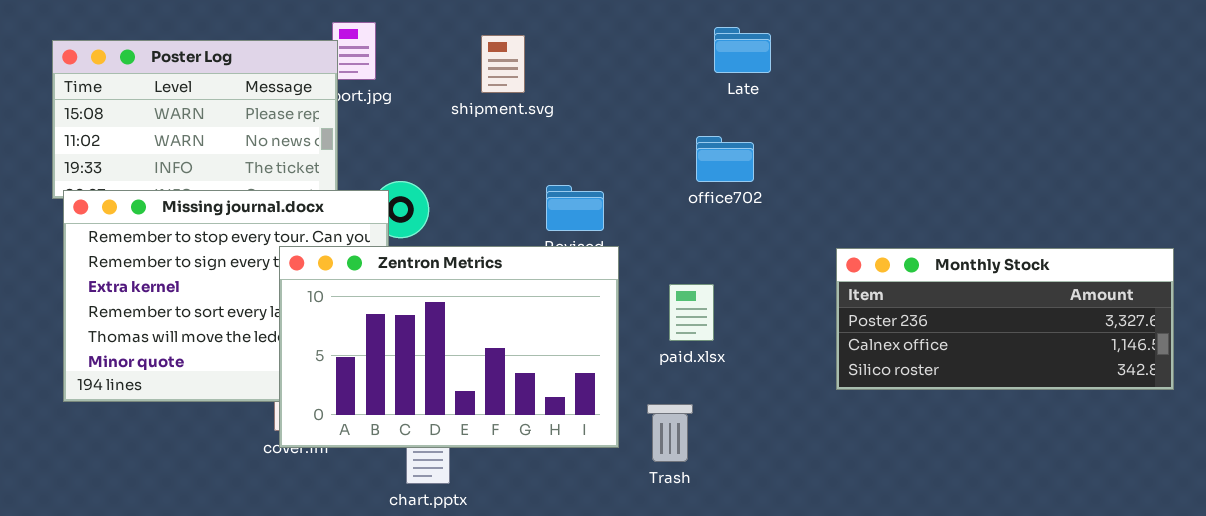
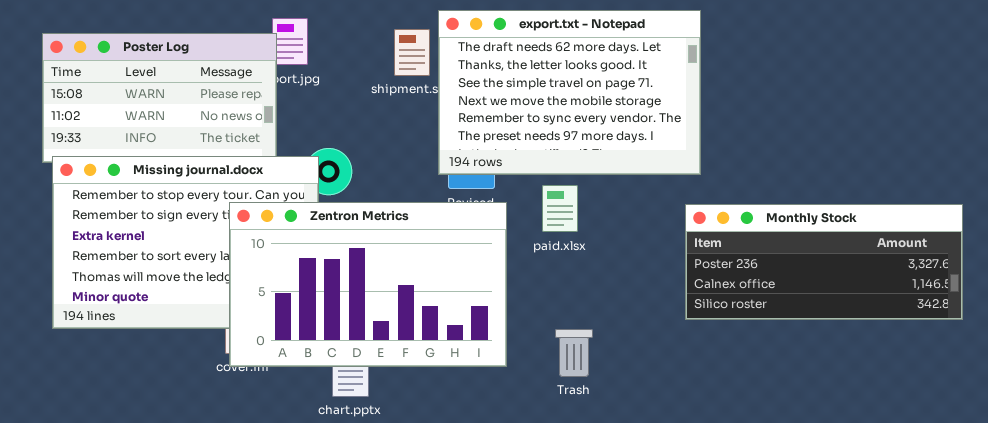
export.txt - Notepad: none -> [438,10,701,175], opened
paid.xlsx: [669,284,714,341] -> [542,185,578,232], moved
Trash: [647,404,693,462] -> [555,329,593,377], moved

